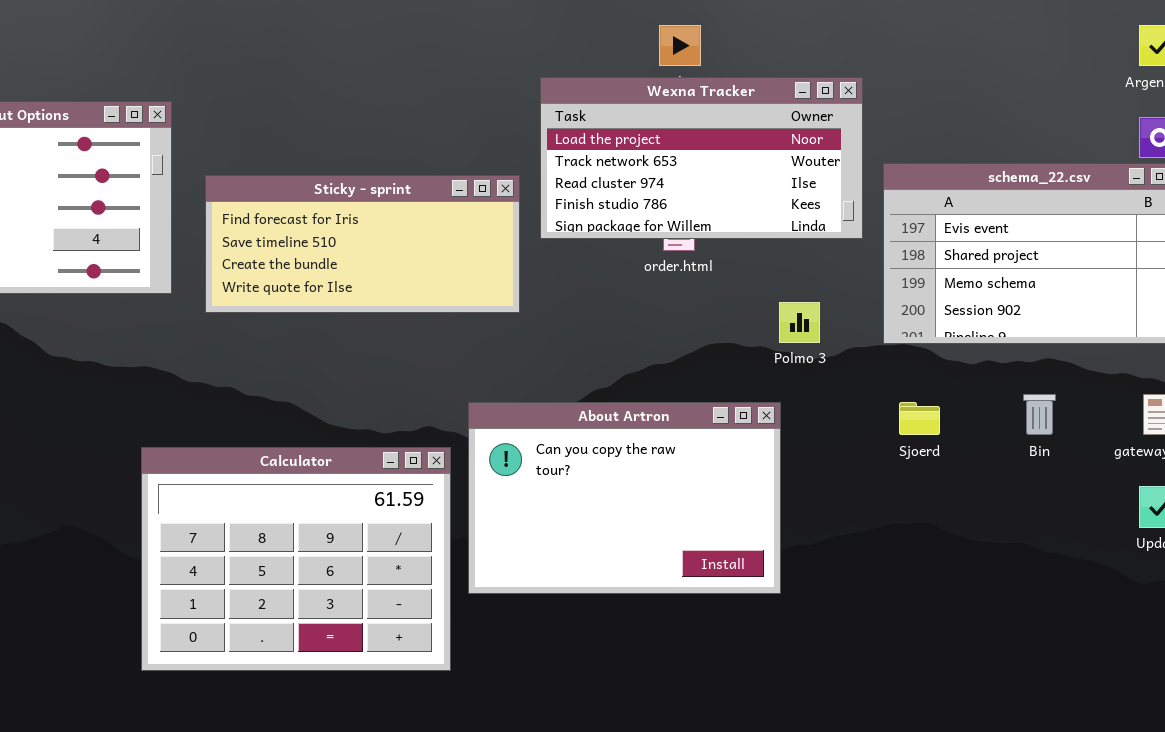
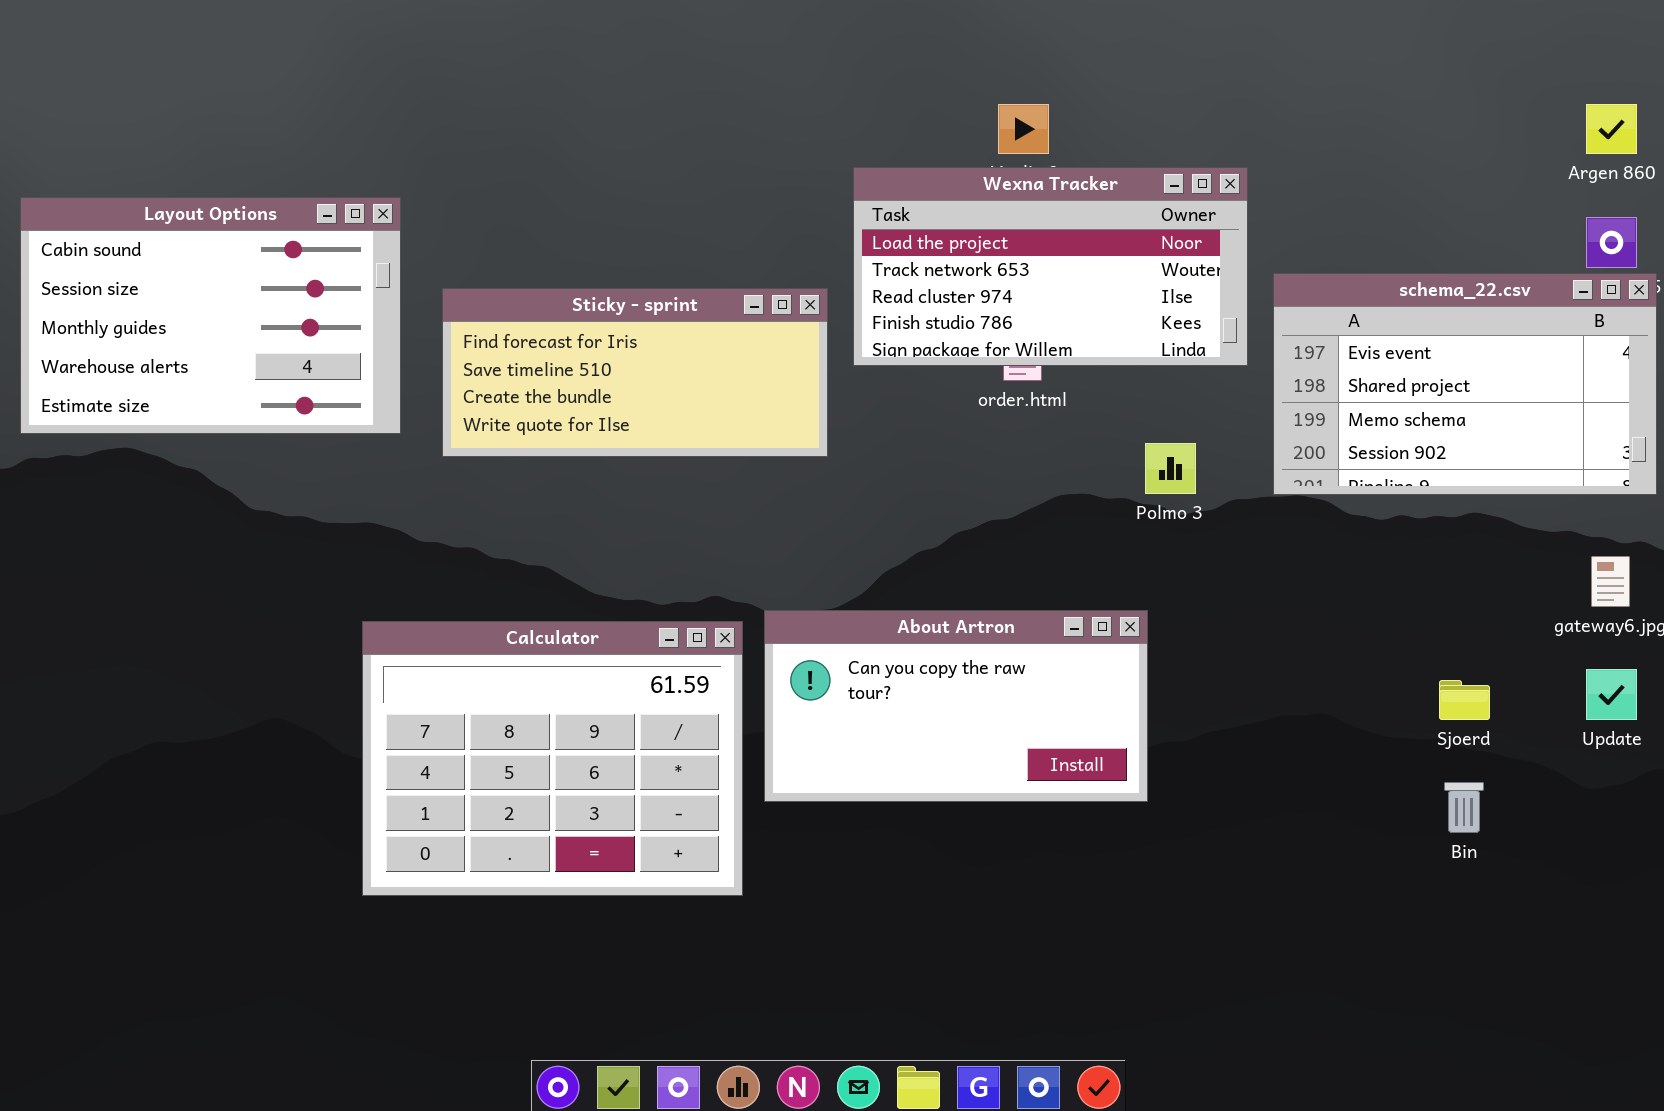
Bin: [1023,394,1056,435] -> [1444,782,1484,833], moved
About Artron: [468,402,781,594] -> [764,610,1148,802], resized
Sjoerd: [899,402,940,435] -> [1439,680,1490,720], moved

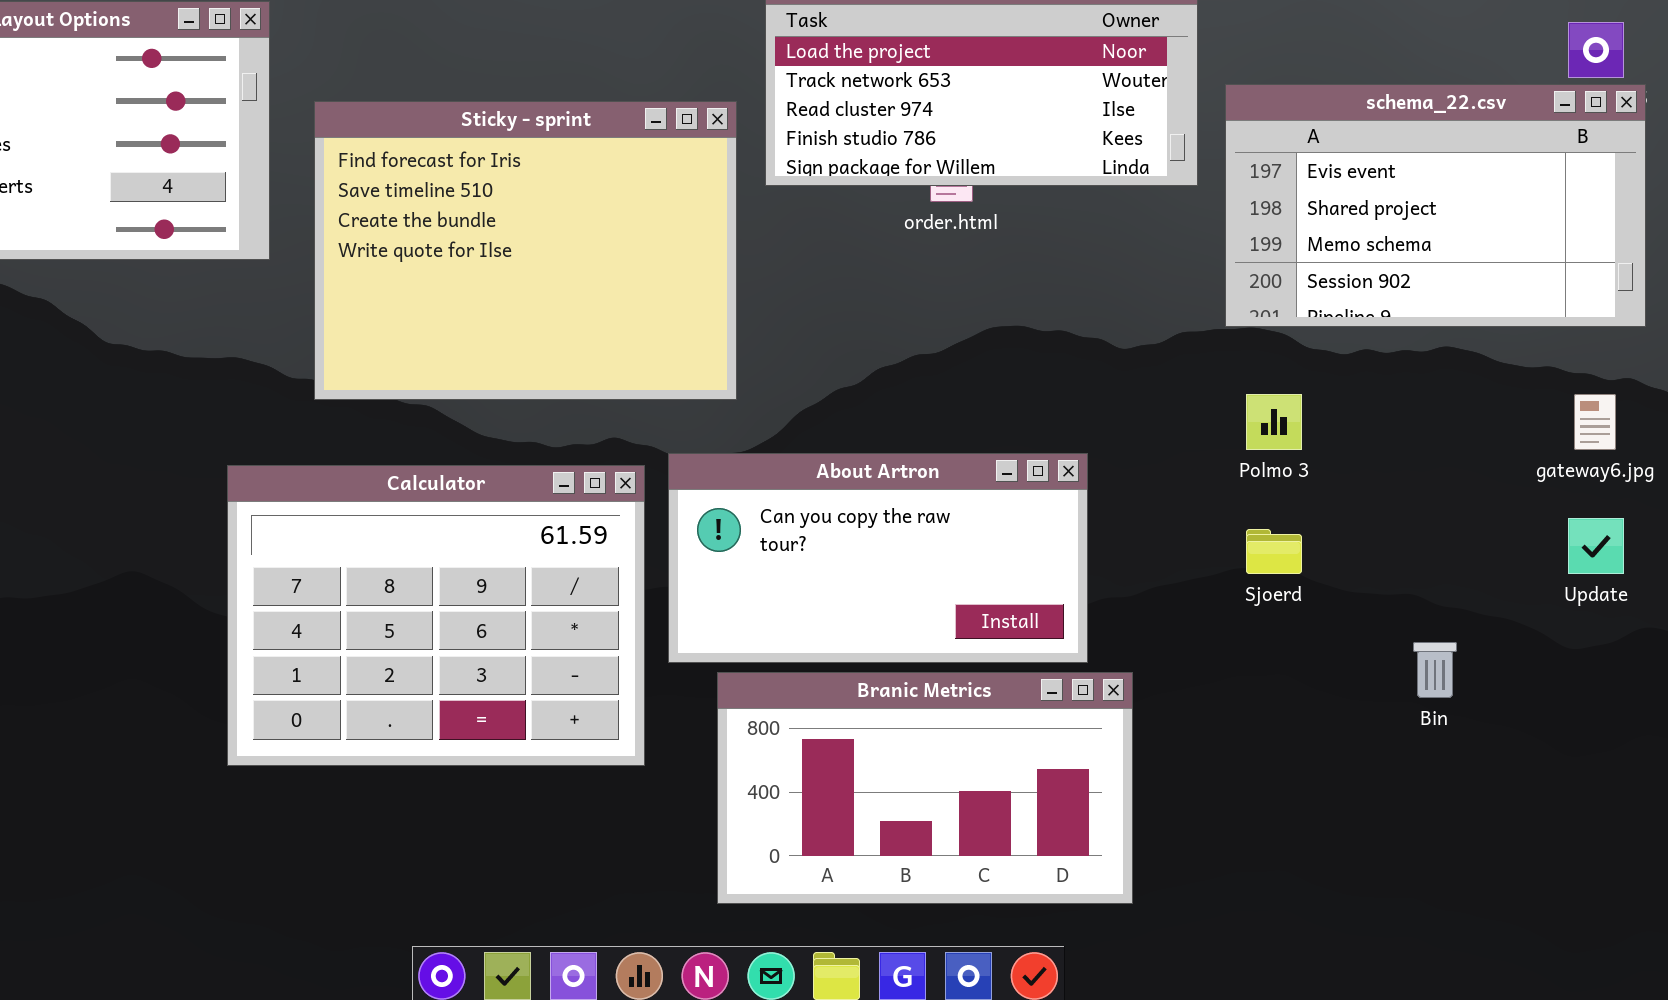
Sticky - sprint: [442,288,828,457] -> [314,101,737,400], resized
Polmo 3: [1145,443,1196,494] -> [1246,394,1302,450], moved
Sjoerd: [1439,680,1490,720] -> [1246,529,1302,574], moved
Branic Metrics: none -> [717,672,1133,904], opened

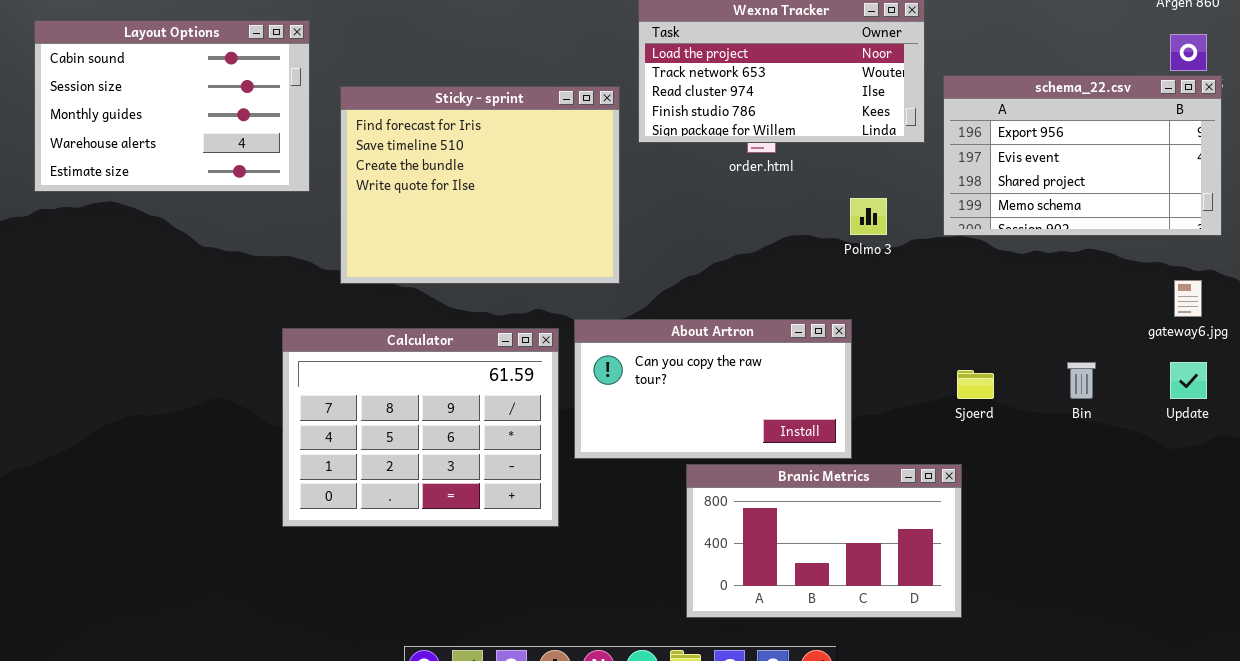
schema_22.csv: [1225,84,1646,327] -> [943,75,1222,236], scrolled up 1 row
Polmo 3: [1246,394,1302,450] -> [850,198,887,235], moved
Bin: [1413,642,1457,698] -> [1067,362,1096,399], moved
Branic Metrics: [717,672,1133,904] -> [686,464,962,618], moved

